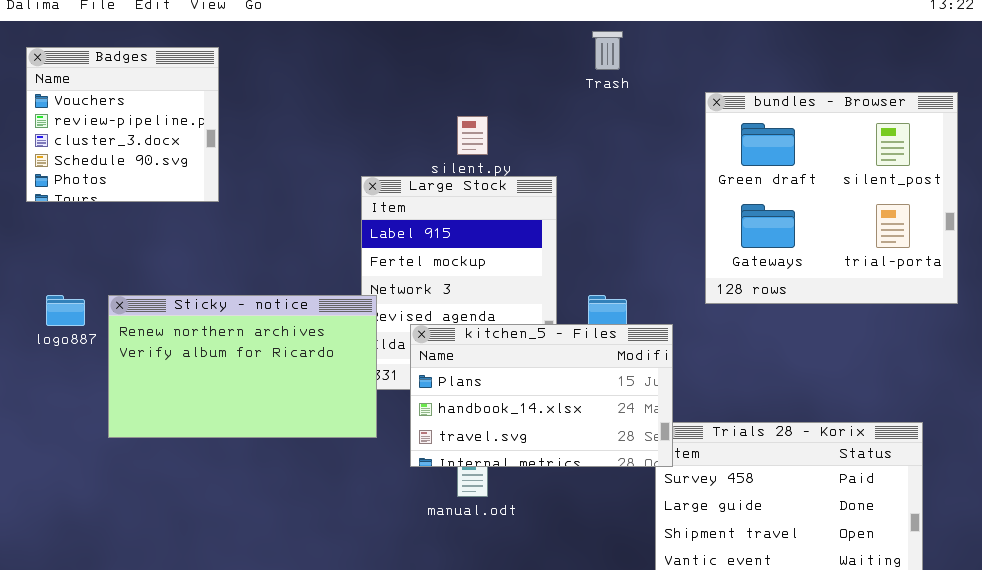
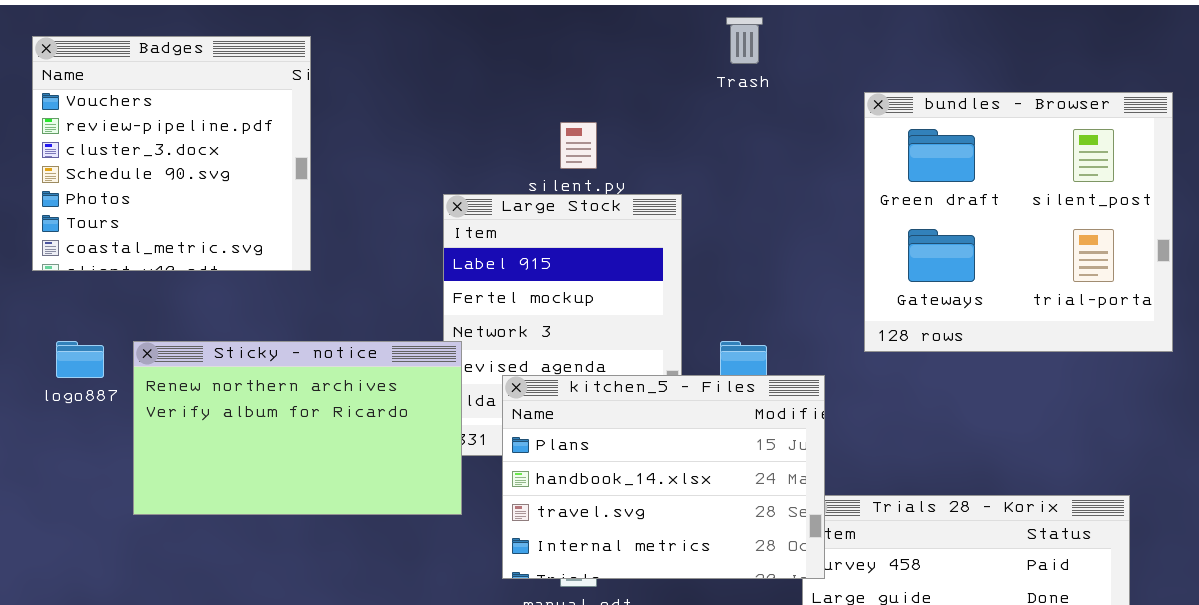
Badges: [26,47,219,202] -> [32,36,311,271], resized
kitchen_5 - Files: [410,324,673,467] -> [502,375,825,579], resized

